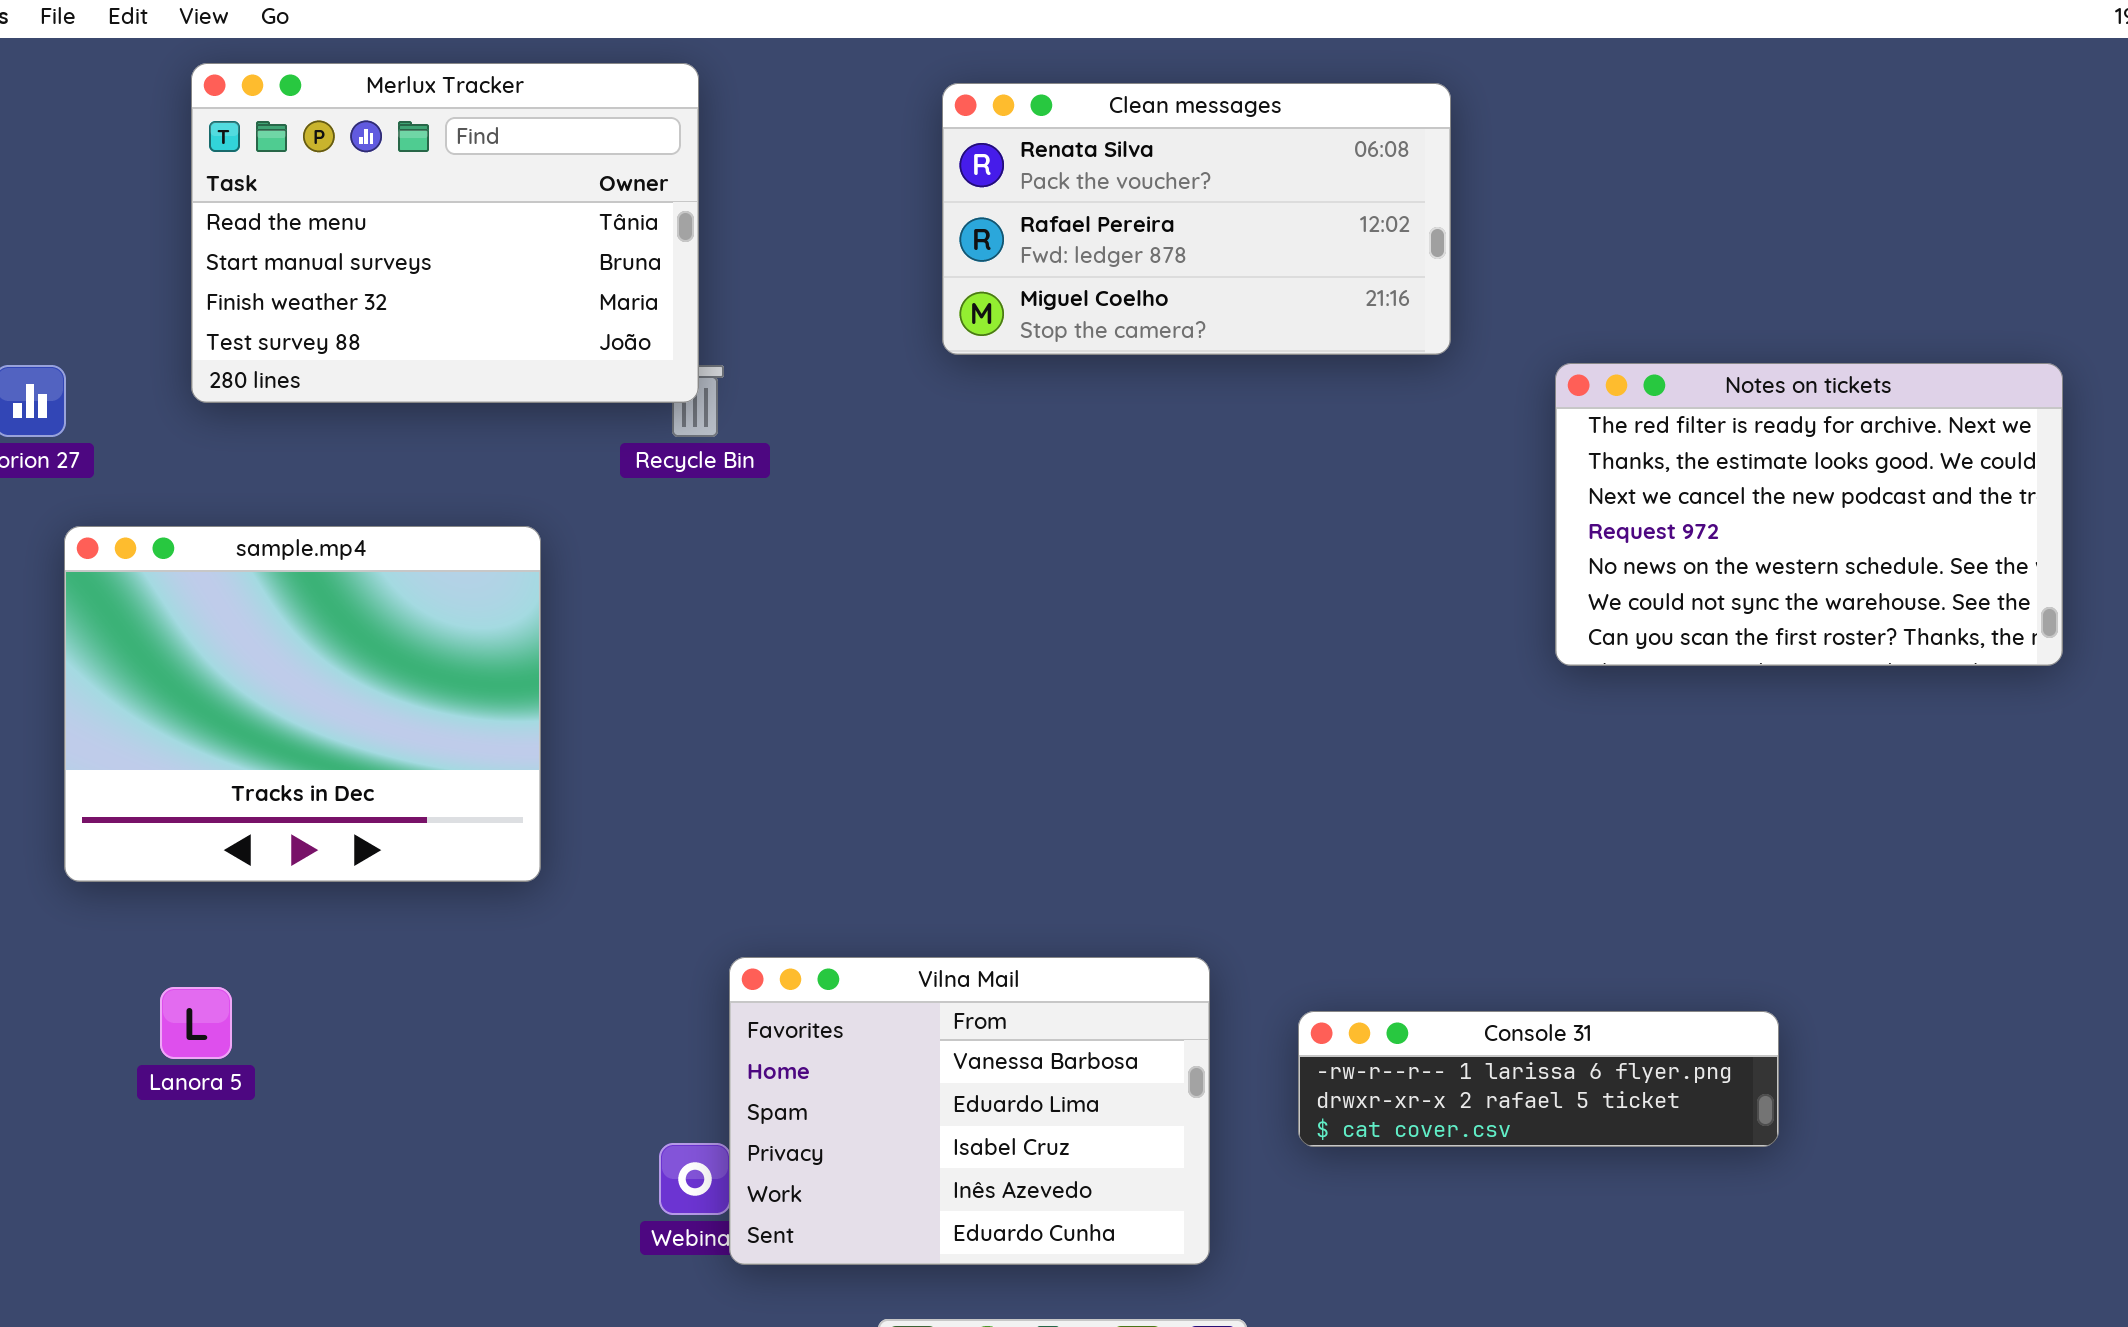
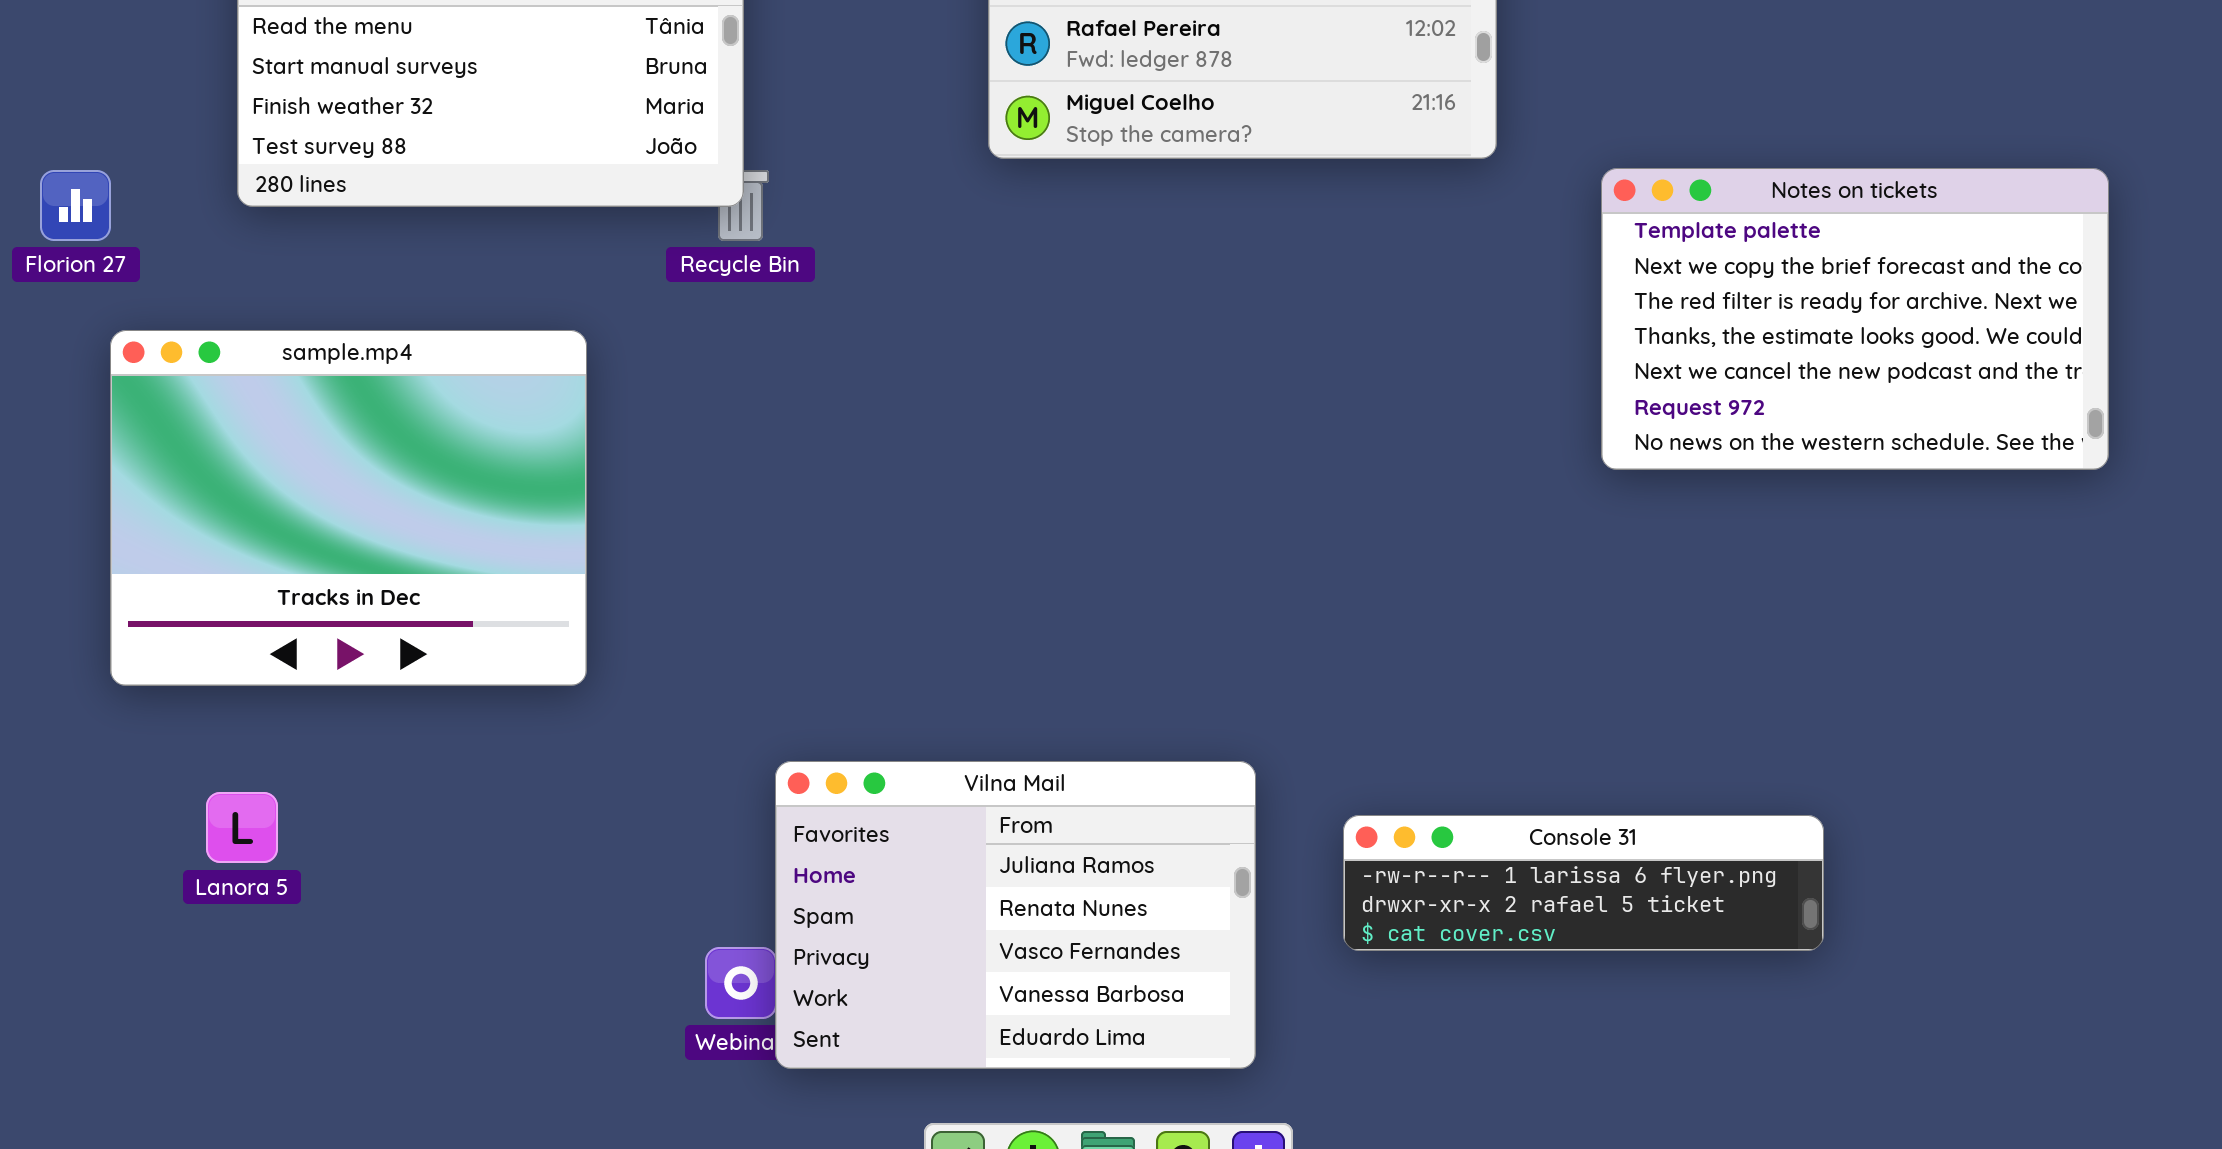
Notes on tickets: [1555,363,2063,666] -> [1601,168,2109,470], scrolled up 2 rows
Vilna Mail: [729,957,1210,1265] -> [775,761,1256,1069], scrolled up 3 rows

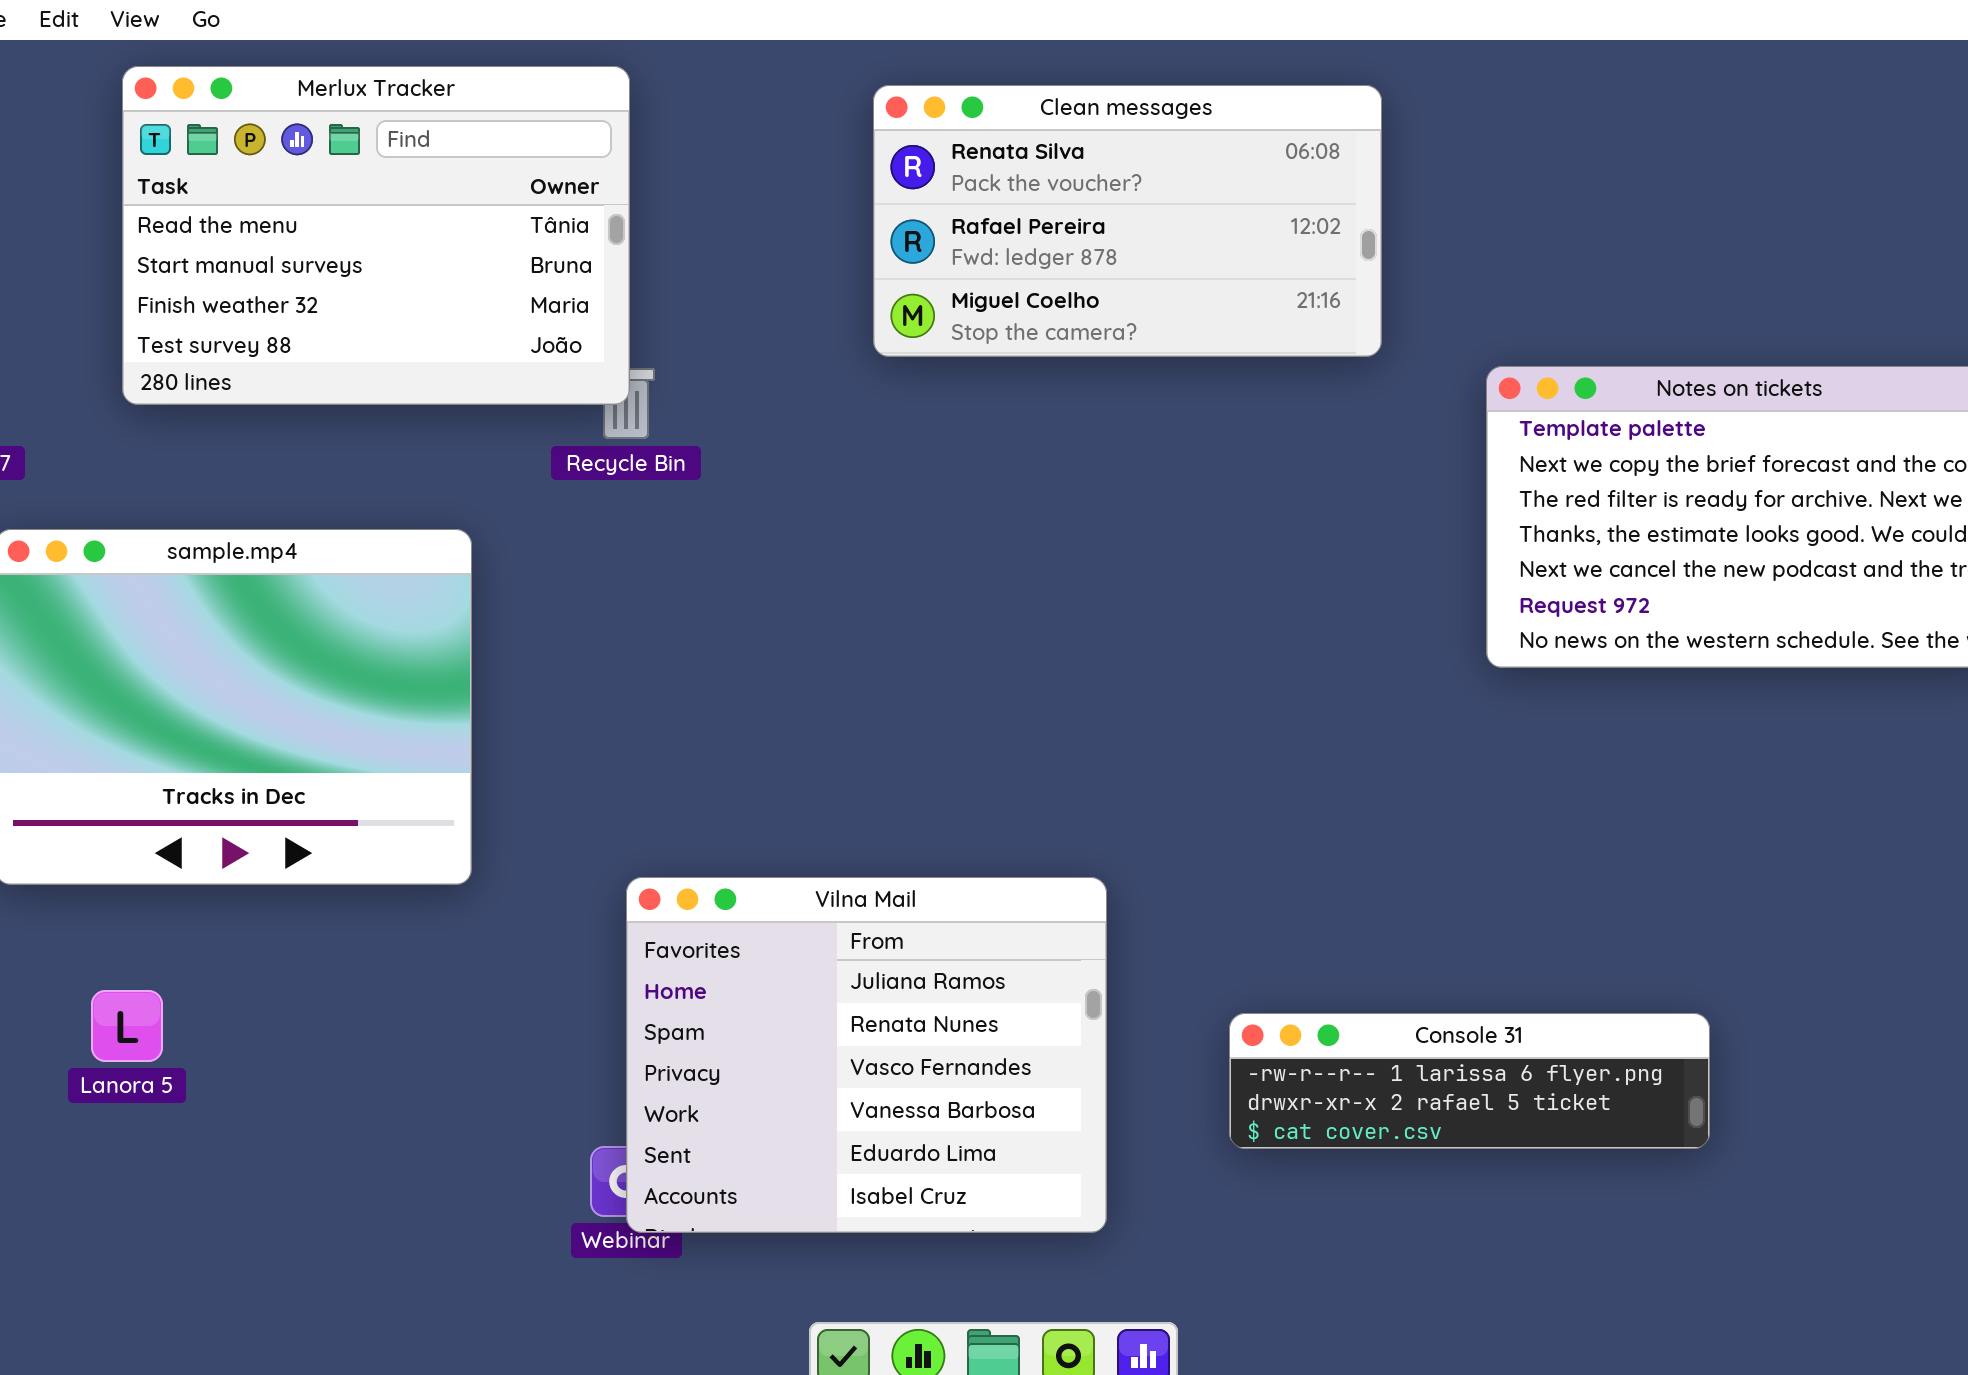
Vilna Mail: [775,761,1256,1069] -> [626,877,1107,1233], moved, resized

